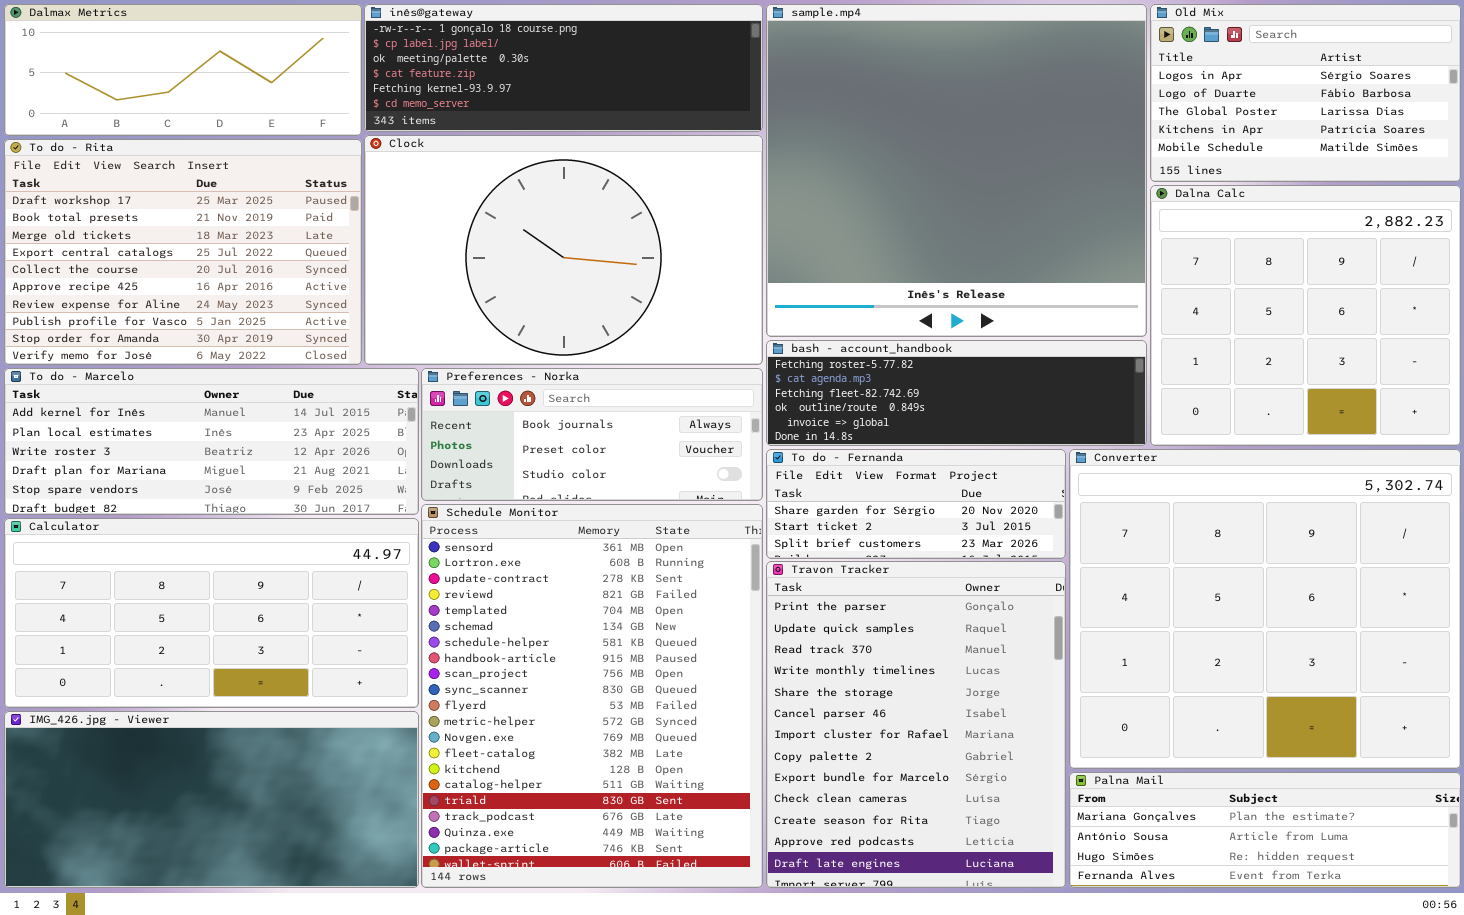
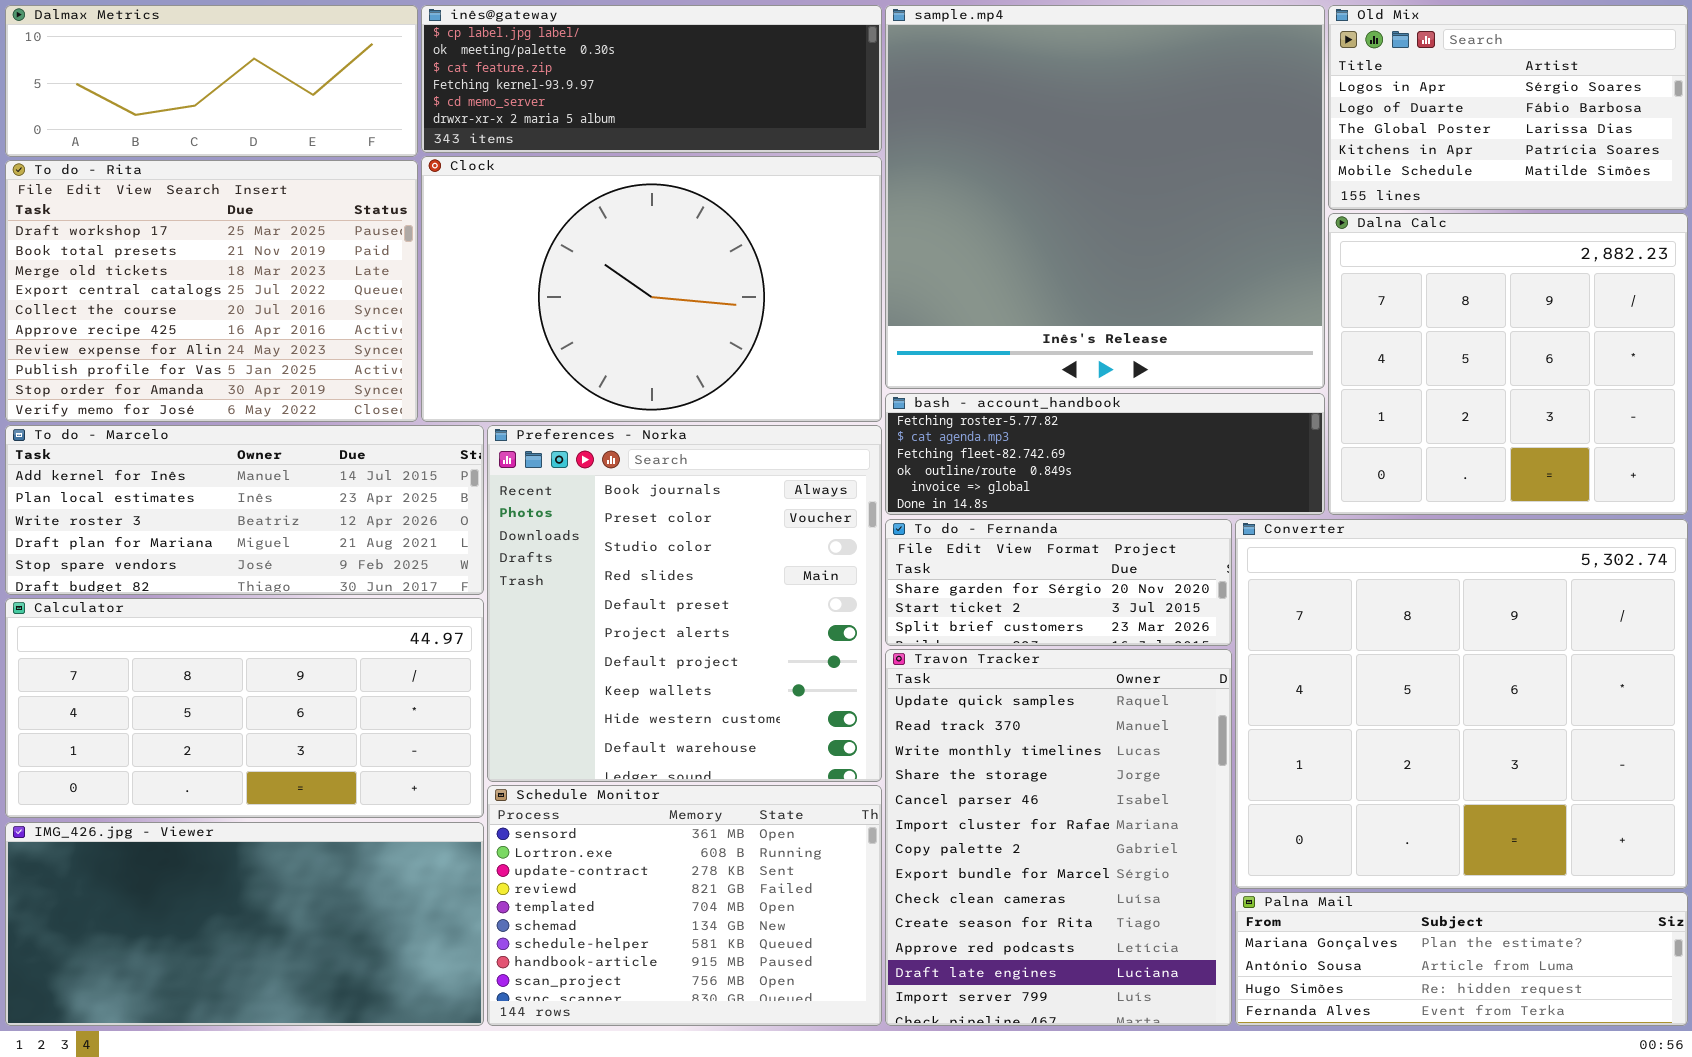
inês@gateway: [364,4,763,132] -> [421,5,882,153], scrolled down 1 row
Preferences - Norka: [421,368,763,501] -> [487,425,882,782], resized
Schedule Monitor: [421,504,763,888] -> [487,785,882,1026], resized
Travon Tracker: [766,561,1066,888] -> [885,649,1232,1026], scrolled down 1 row

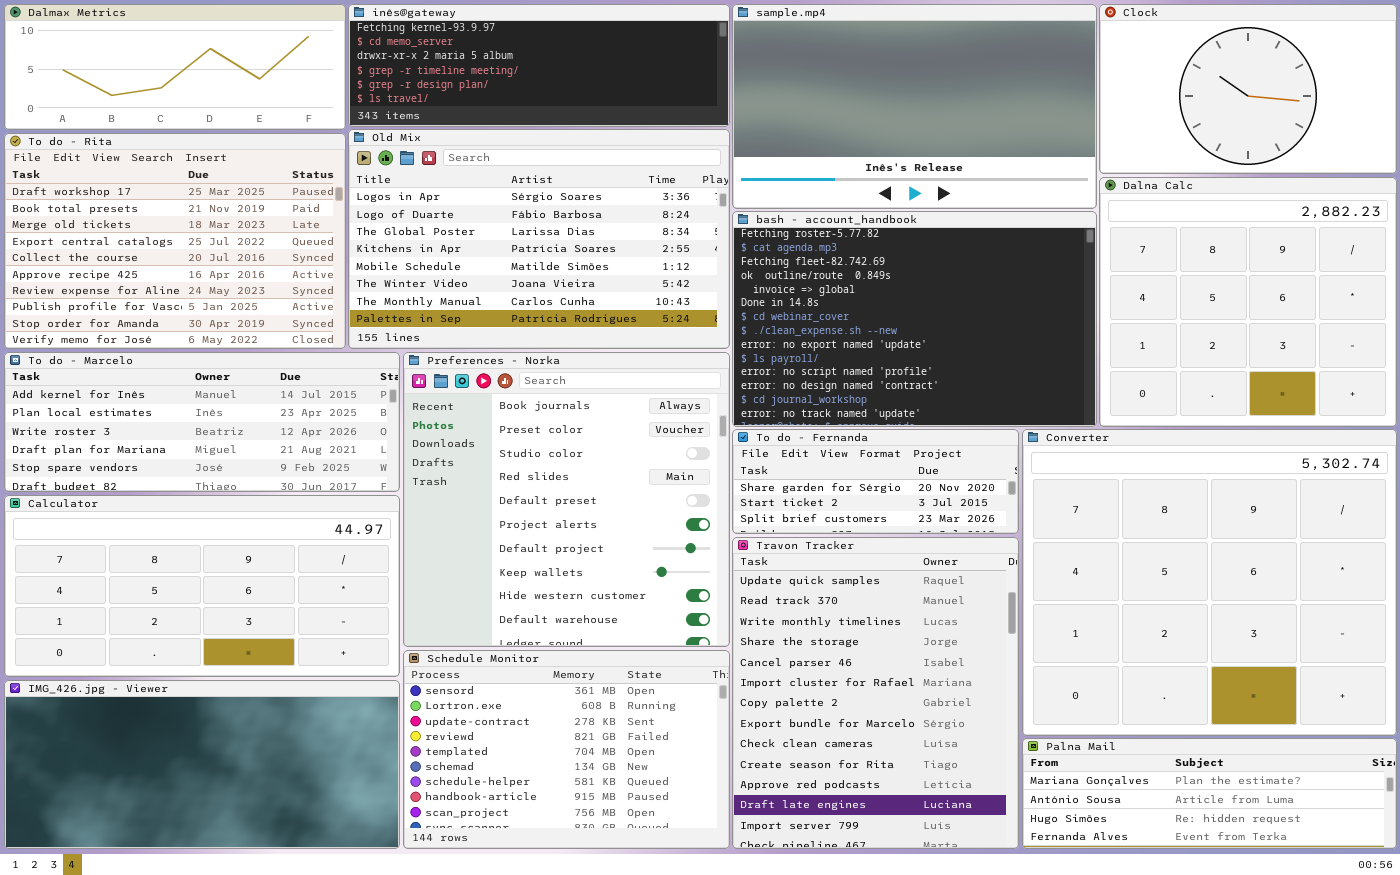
inês@gateway: [421,5,882,153] -> [348,4,730,127], scrolled down 3 rows
sample.mp4: [885,5,1325,389] -> [732,4,1097,209], resized
Old Mix: [1328,5,1688,210] -> [348,129,730,349], moved, resized
Clock: [421,156,882,422] -> [1099,4,1397,174], moved, resized
bash - account_handbook: [885,393,1325,515] -> [732,211,1097,427], resized

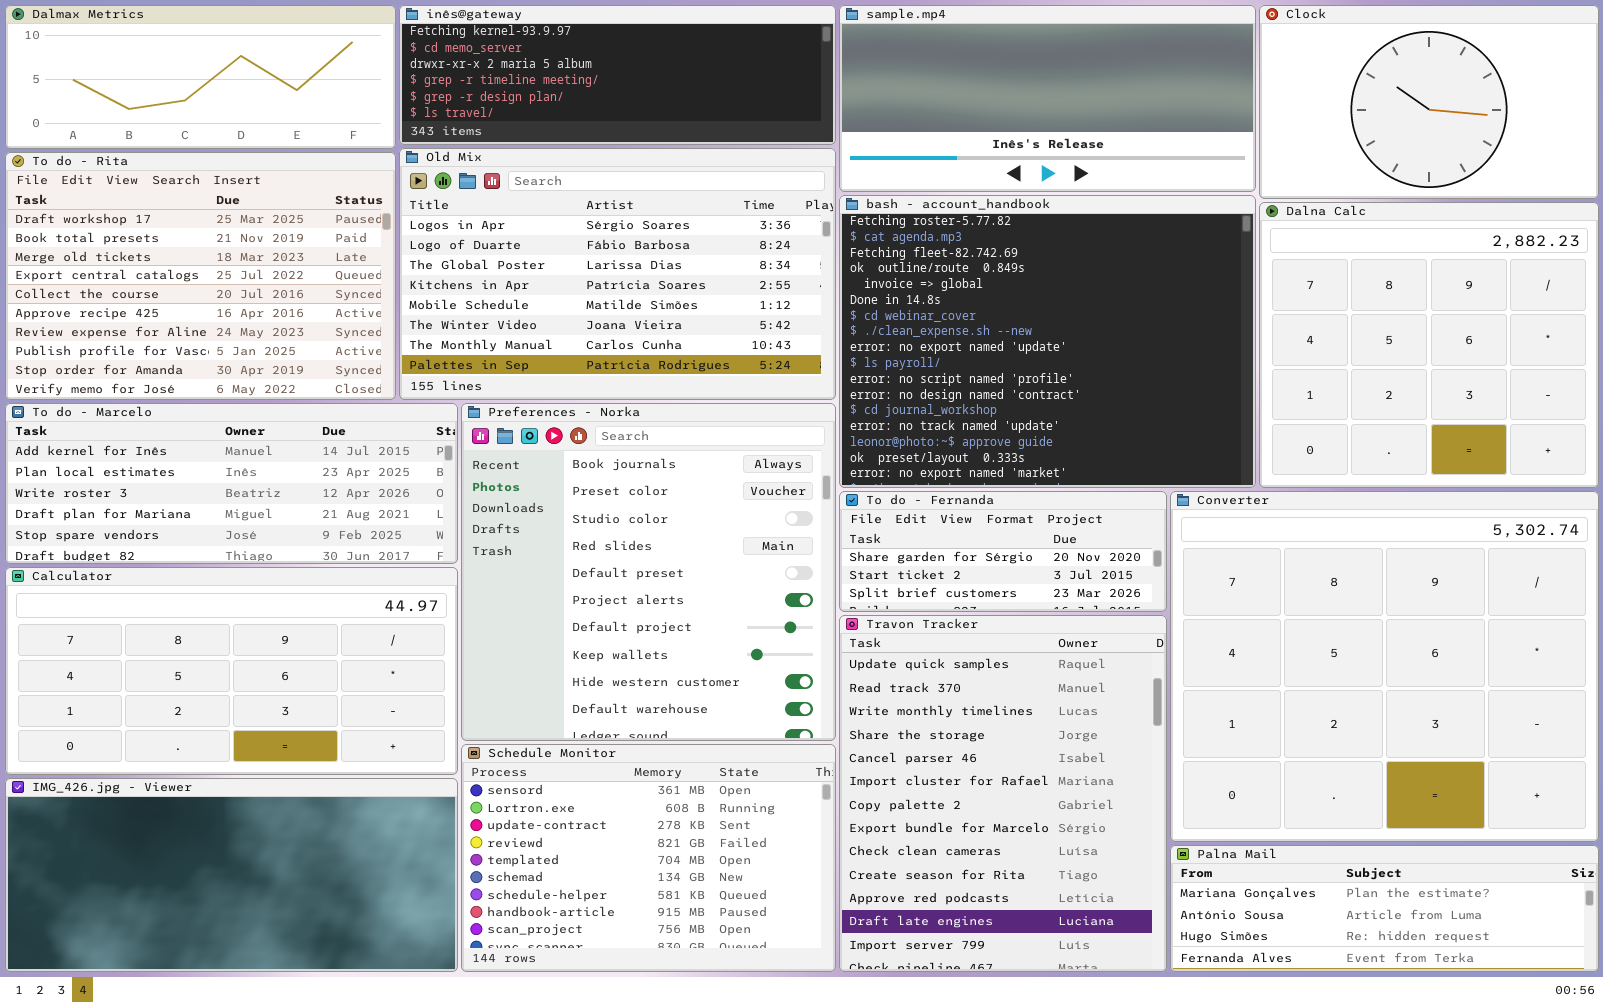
sample.mp4: [732,4,1097,209] -> [839,5,1256,192], resized
bash - account_handbook: [732,211,1097,427] -> [839,195,1256,488], resized

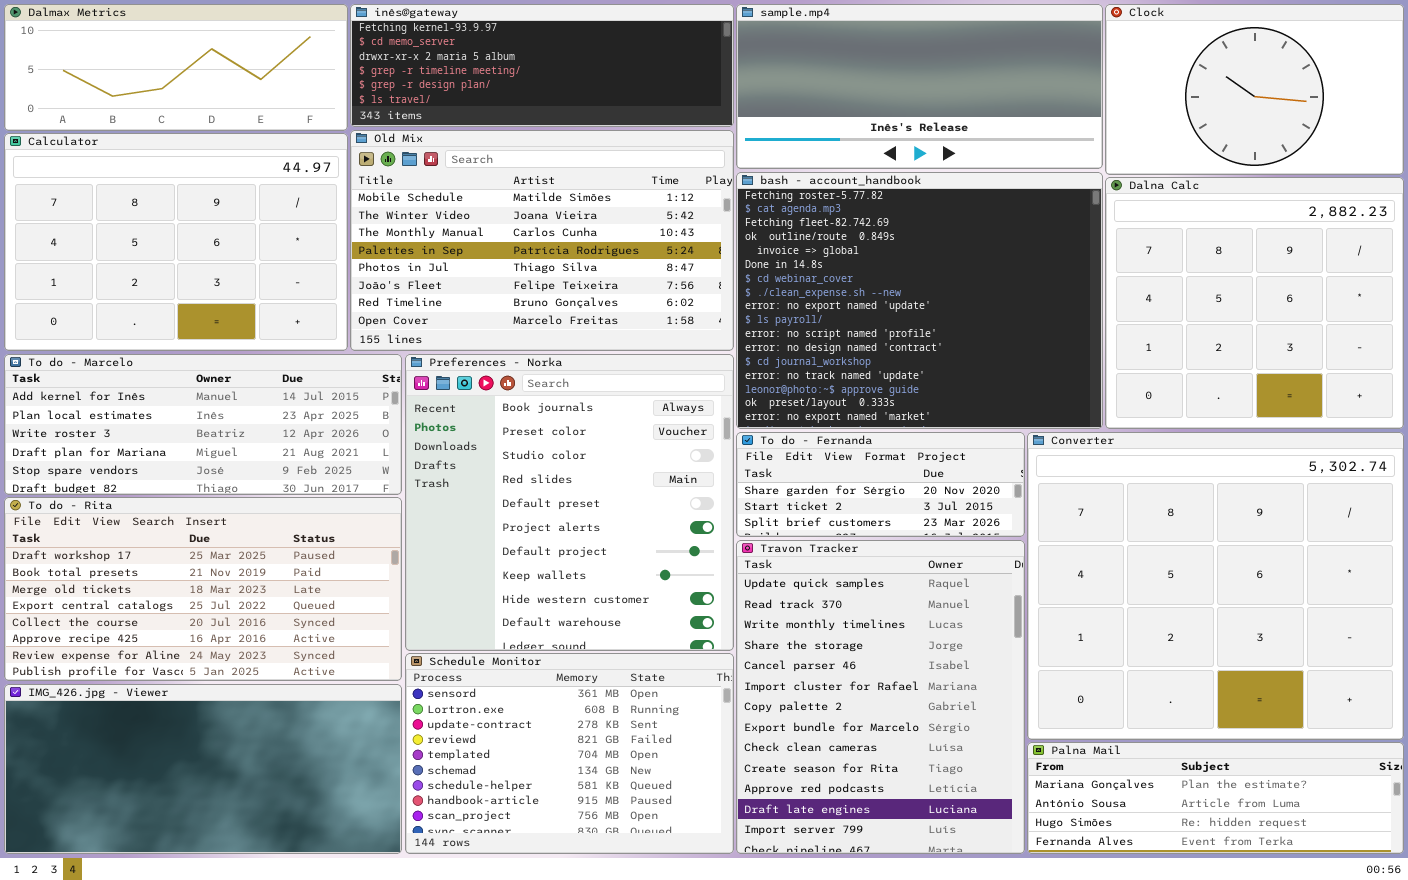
Old Mix: [399,148,836,400] -> [350,130,734,351], scrolled down 4 rows
To do - Rita: [5,152,396,400] -> [4,497,402,681], moved, resized
Calculator: [5,567,458,775] -> [4,133,348,351], moved, resized

